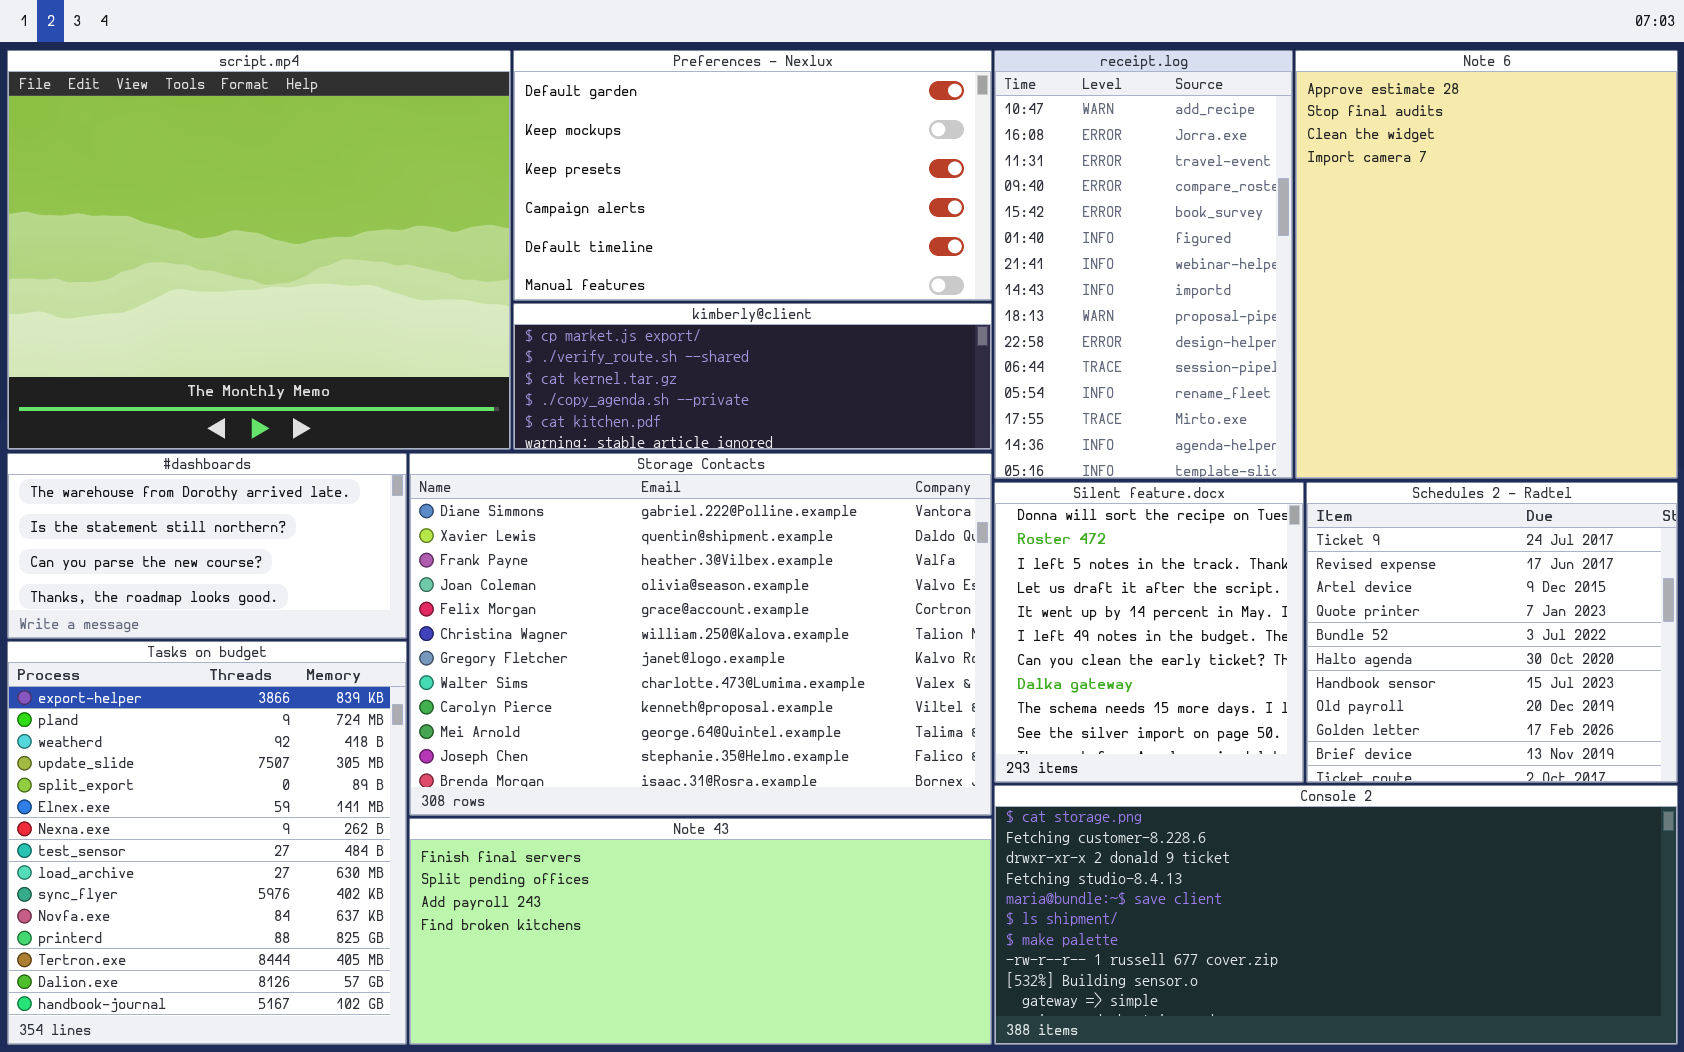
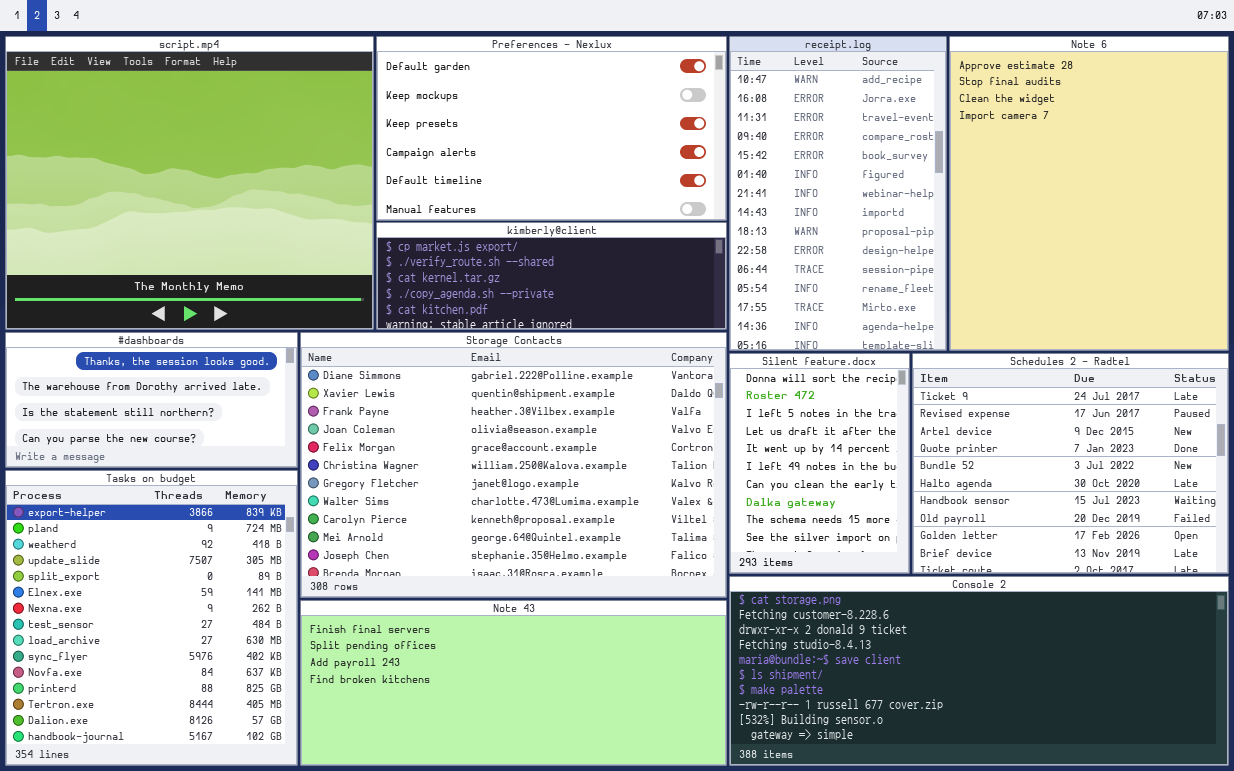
#dashboards: [7,453,407,639] -> [5,332,298,468], scrolled up 1 row
Silent feature.docx: [994,482,1304,783] -> [729,353,910,574], resized
Schedules 2 - Radtel: [1306,482,1678,783] -> [912,353,1229,574], resized

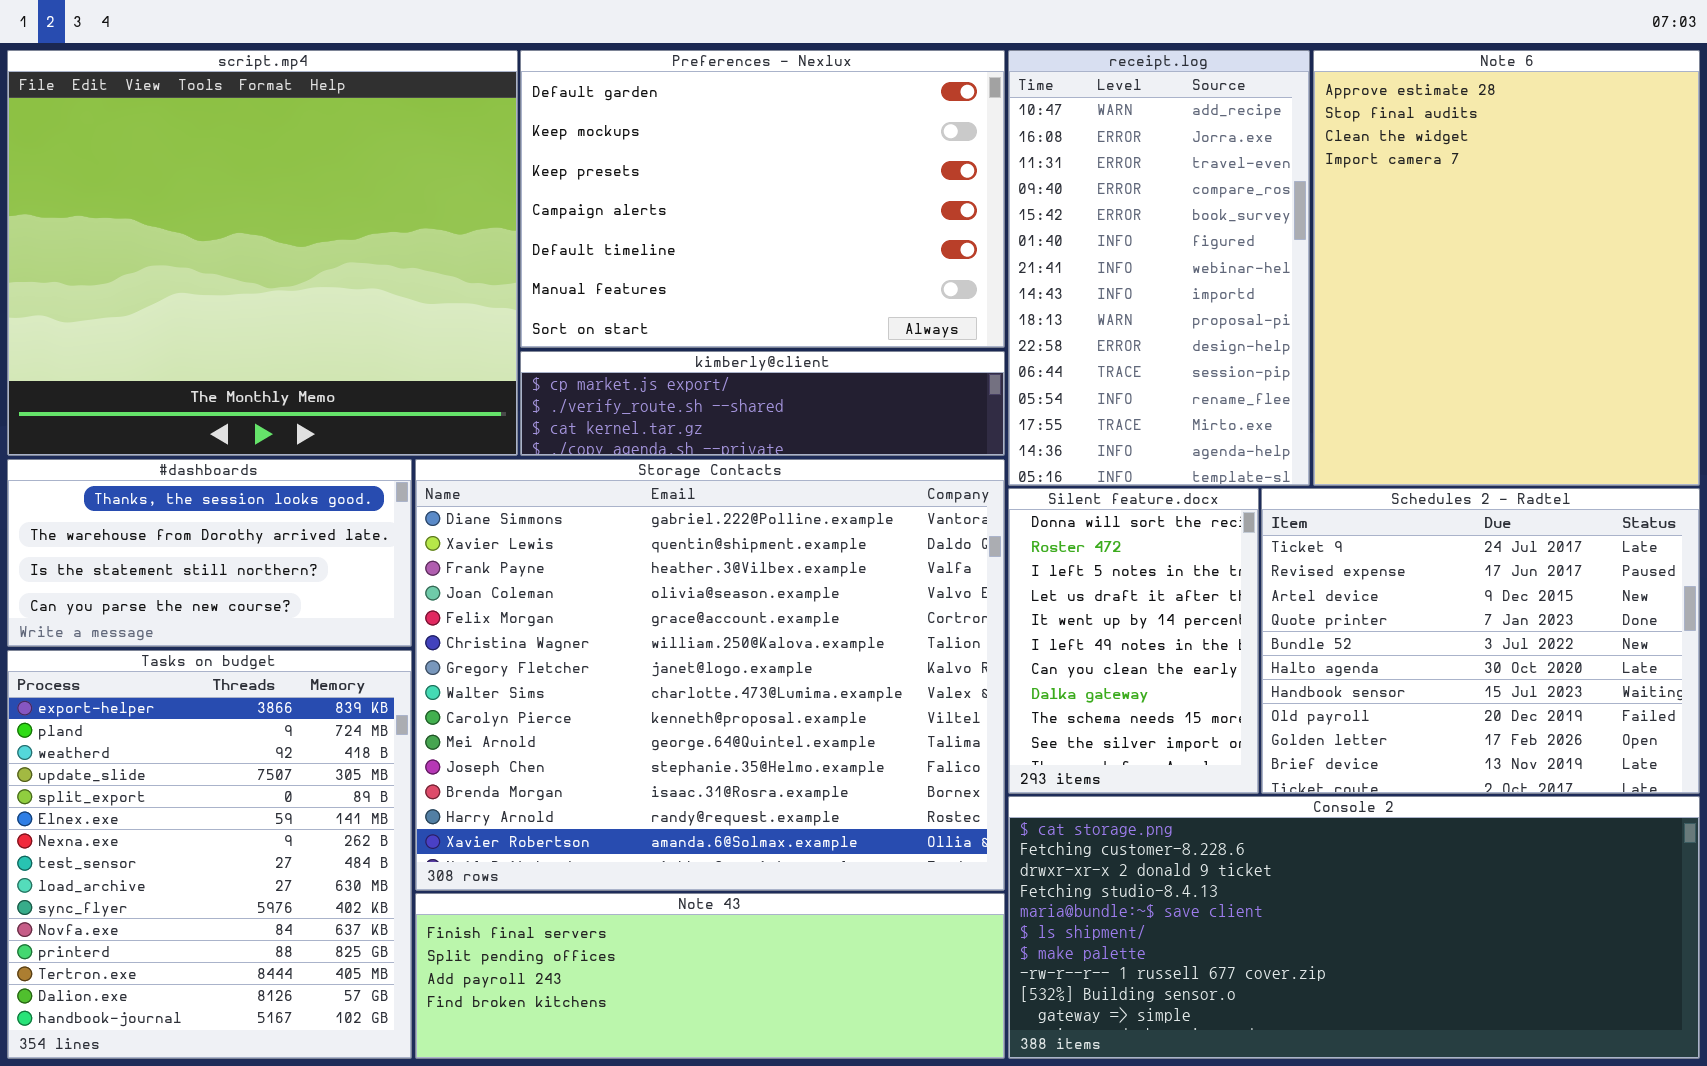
Preferences - Nexlux: [376,36,727,221] -> [520,50,1005,348], resized
kimberly@client: [376,222,727,330] -> [520,351,1005,456], resized
Storage Contacts: [300,332,727,598] -> [415,459,1005,891], resized
Note 43: [300,600,727,766] -> [415,893,1005,1059], resized

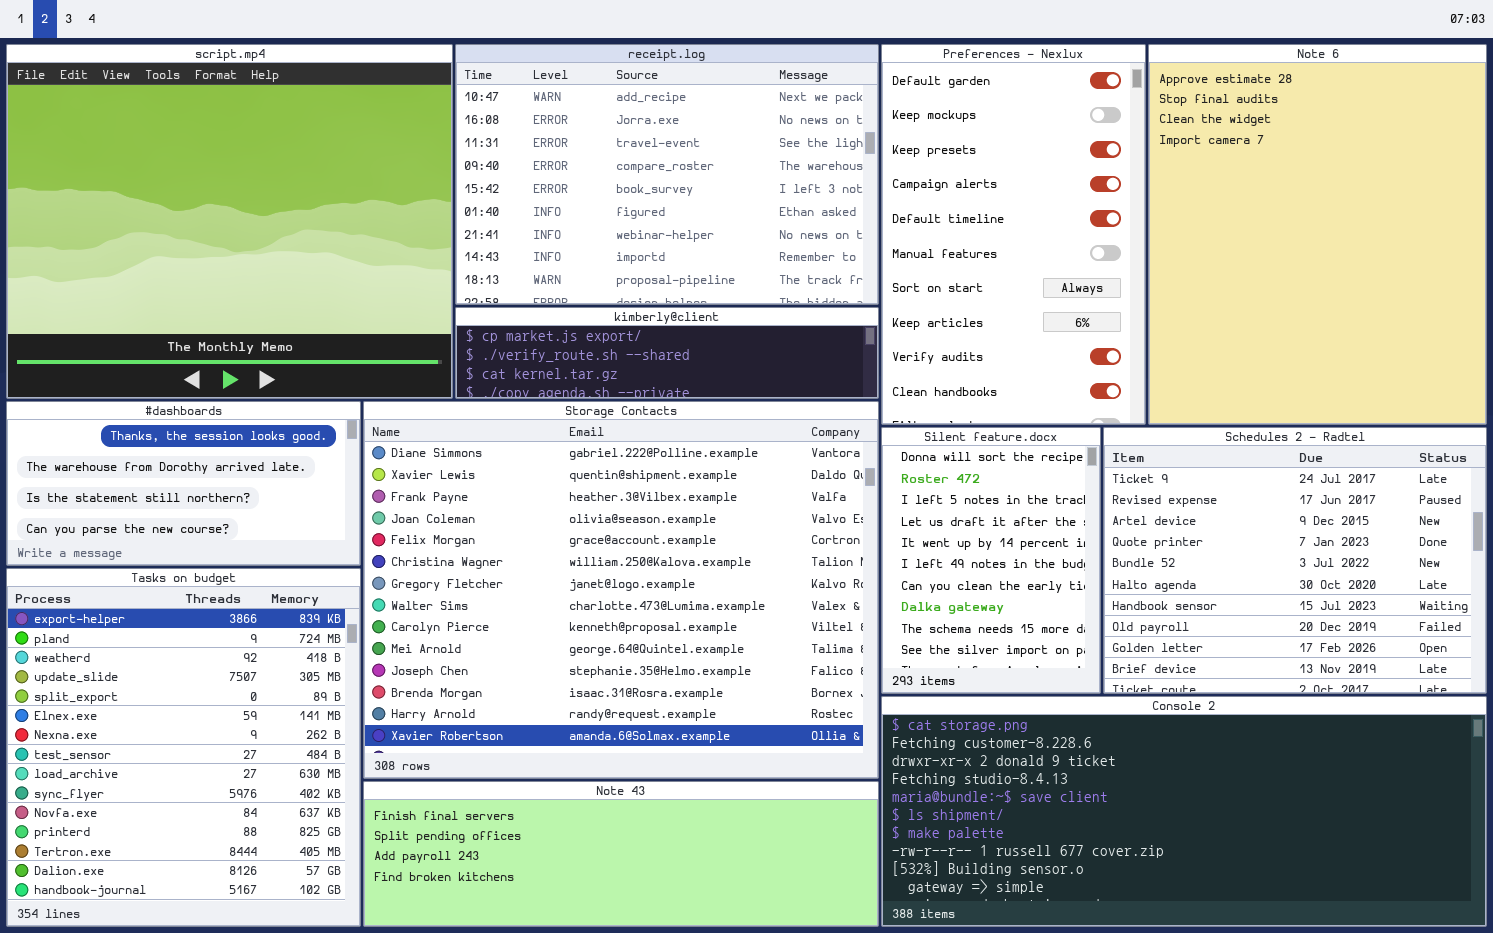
Preferences - Nexlux: [520,50,1005,348] -> [881,44,1146,425], moved, resized
receipt.log: [1008,50,1310,486] -> [455,44,879,305], moved, resized

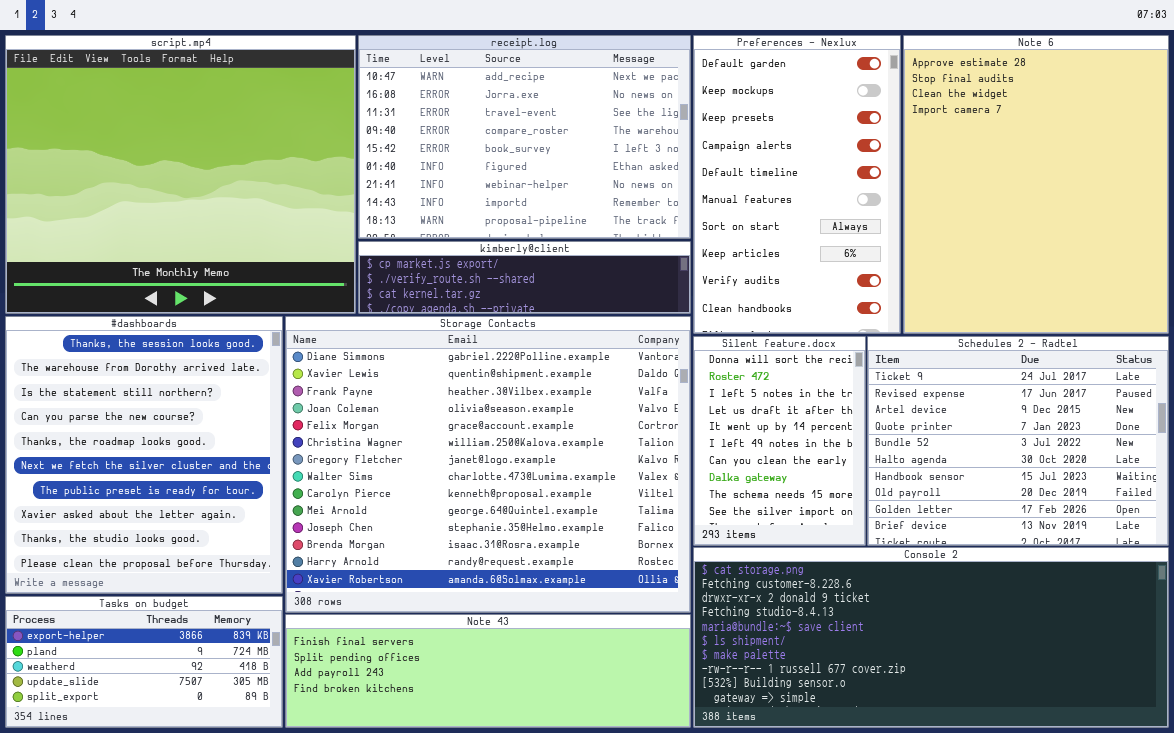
#dashboards: [6,401,361,566] -> [5,316,283,594], resized
Tasks on budget: [6,568,361,927] -> [5,596,283,728], resized

